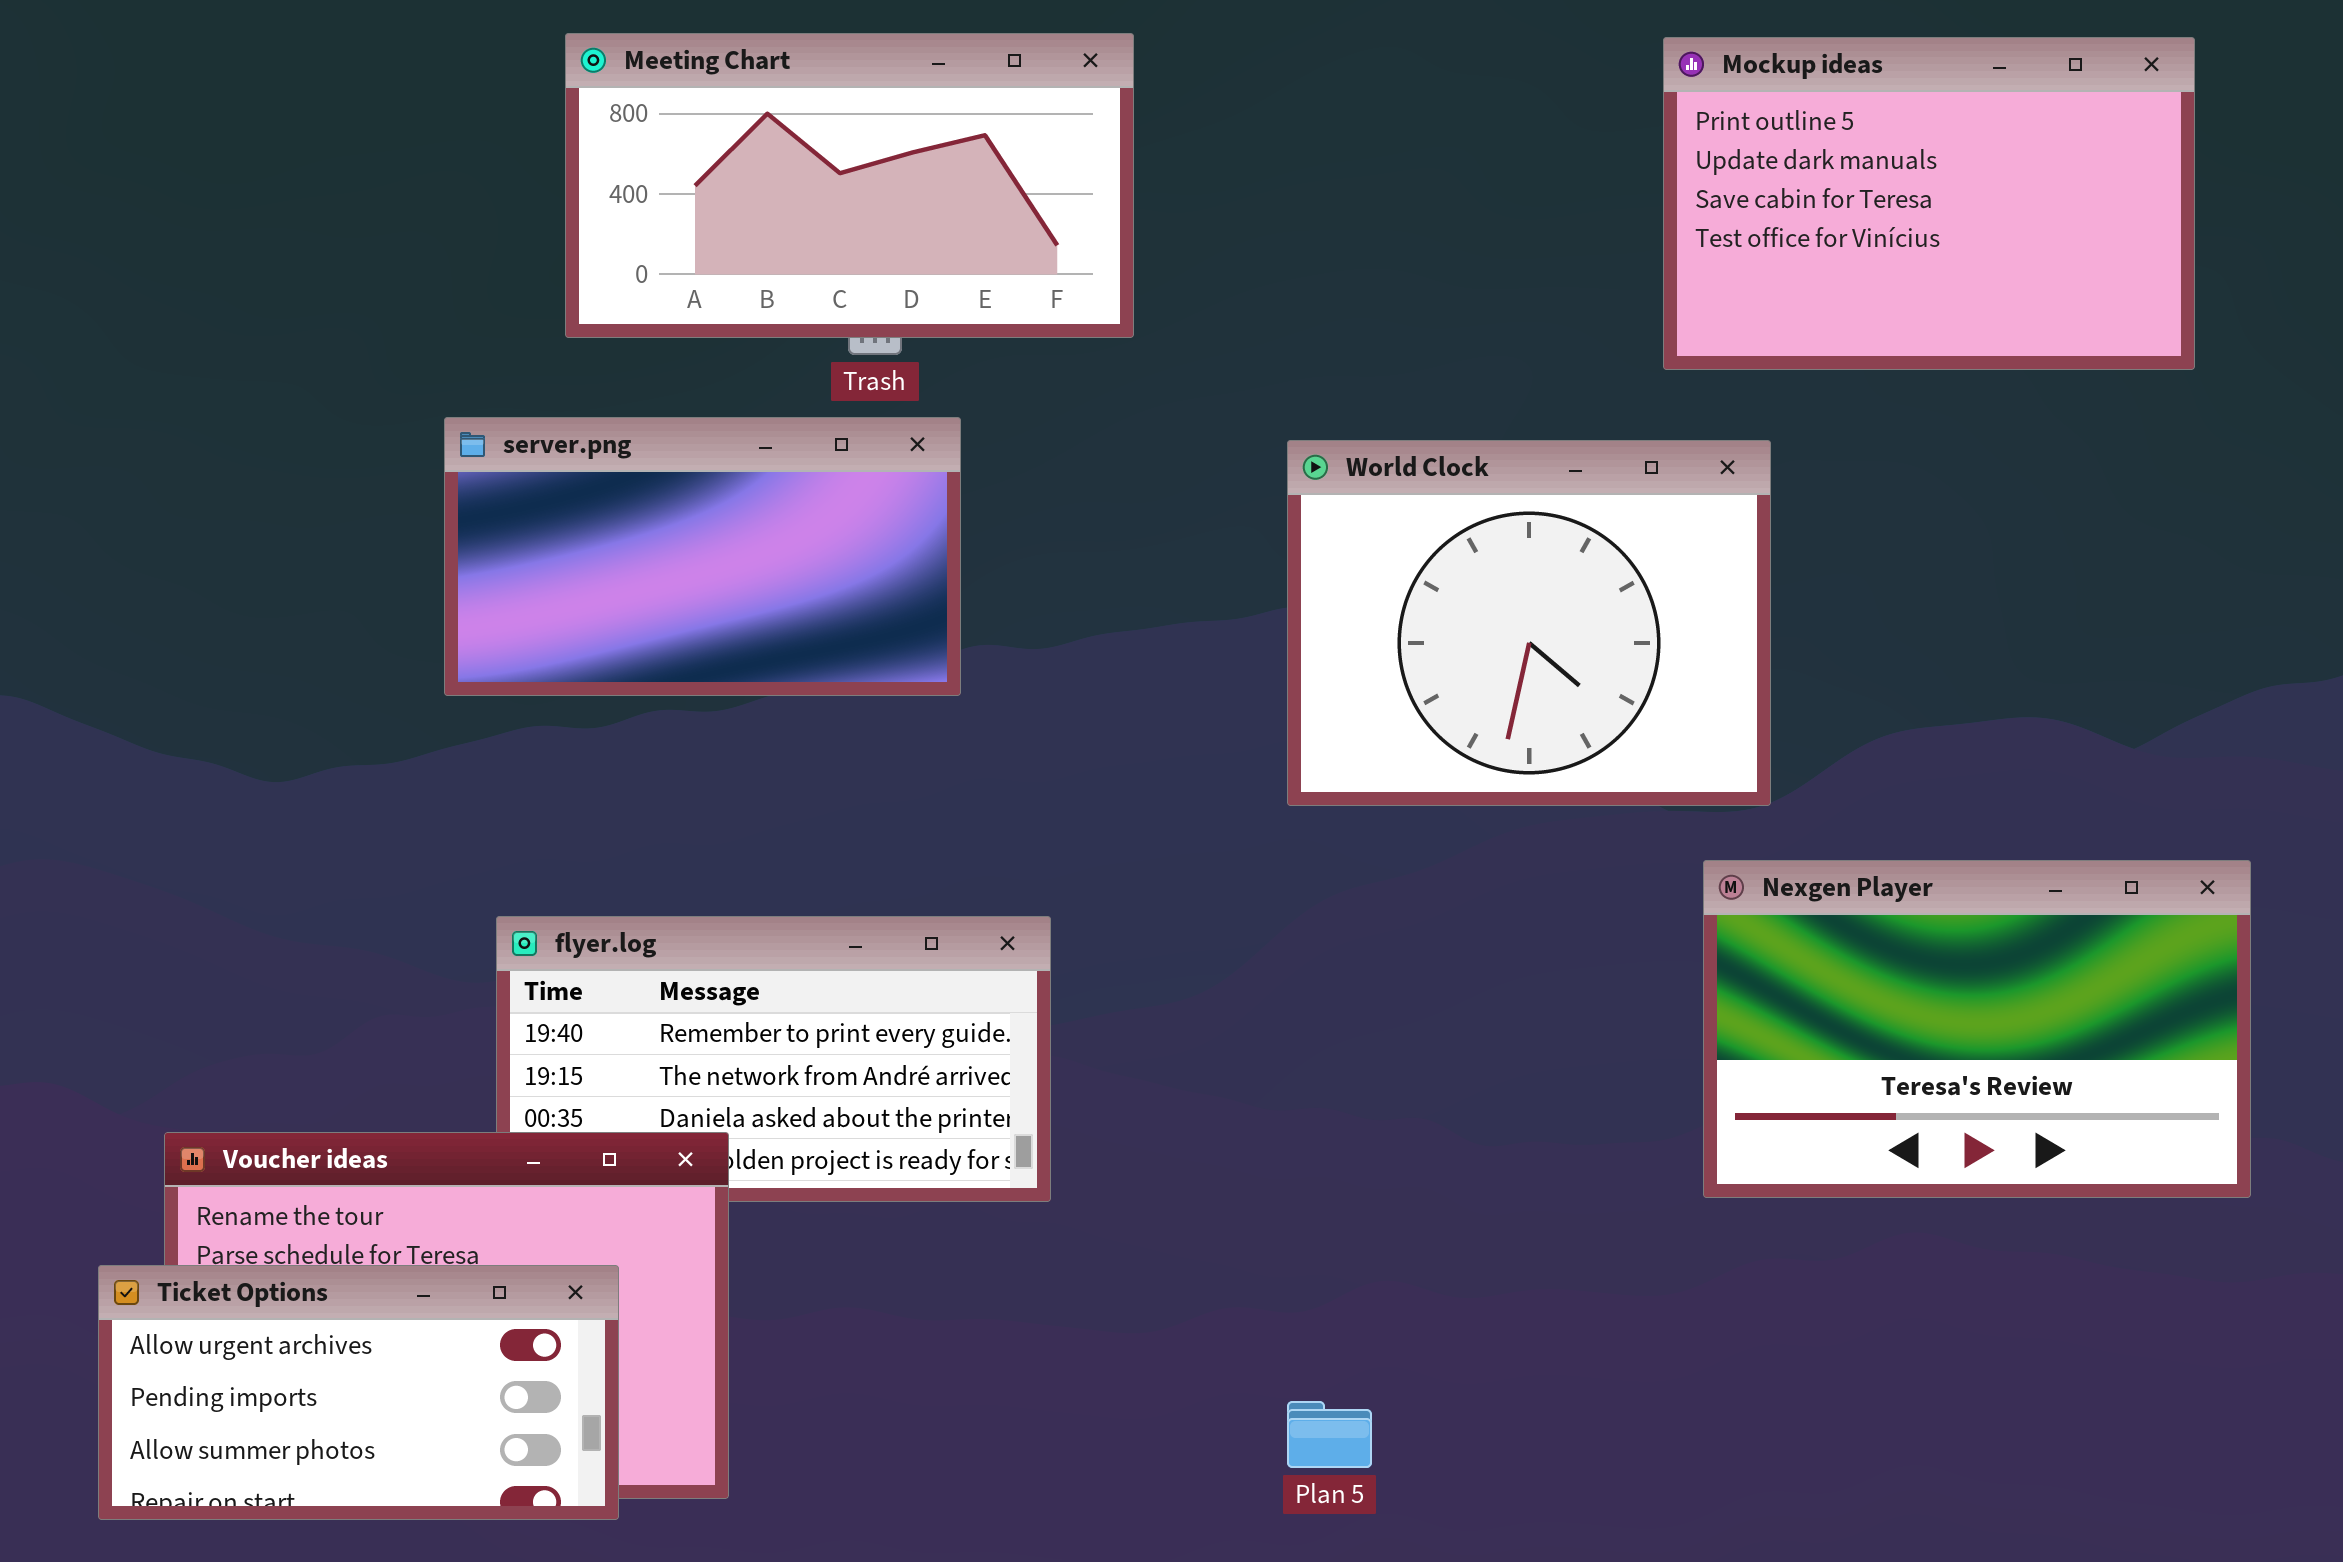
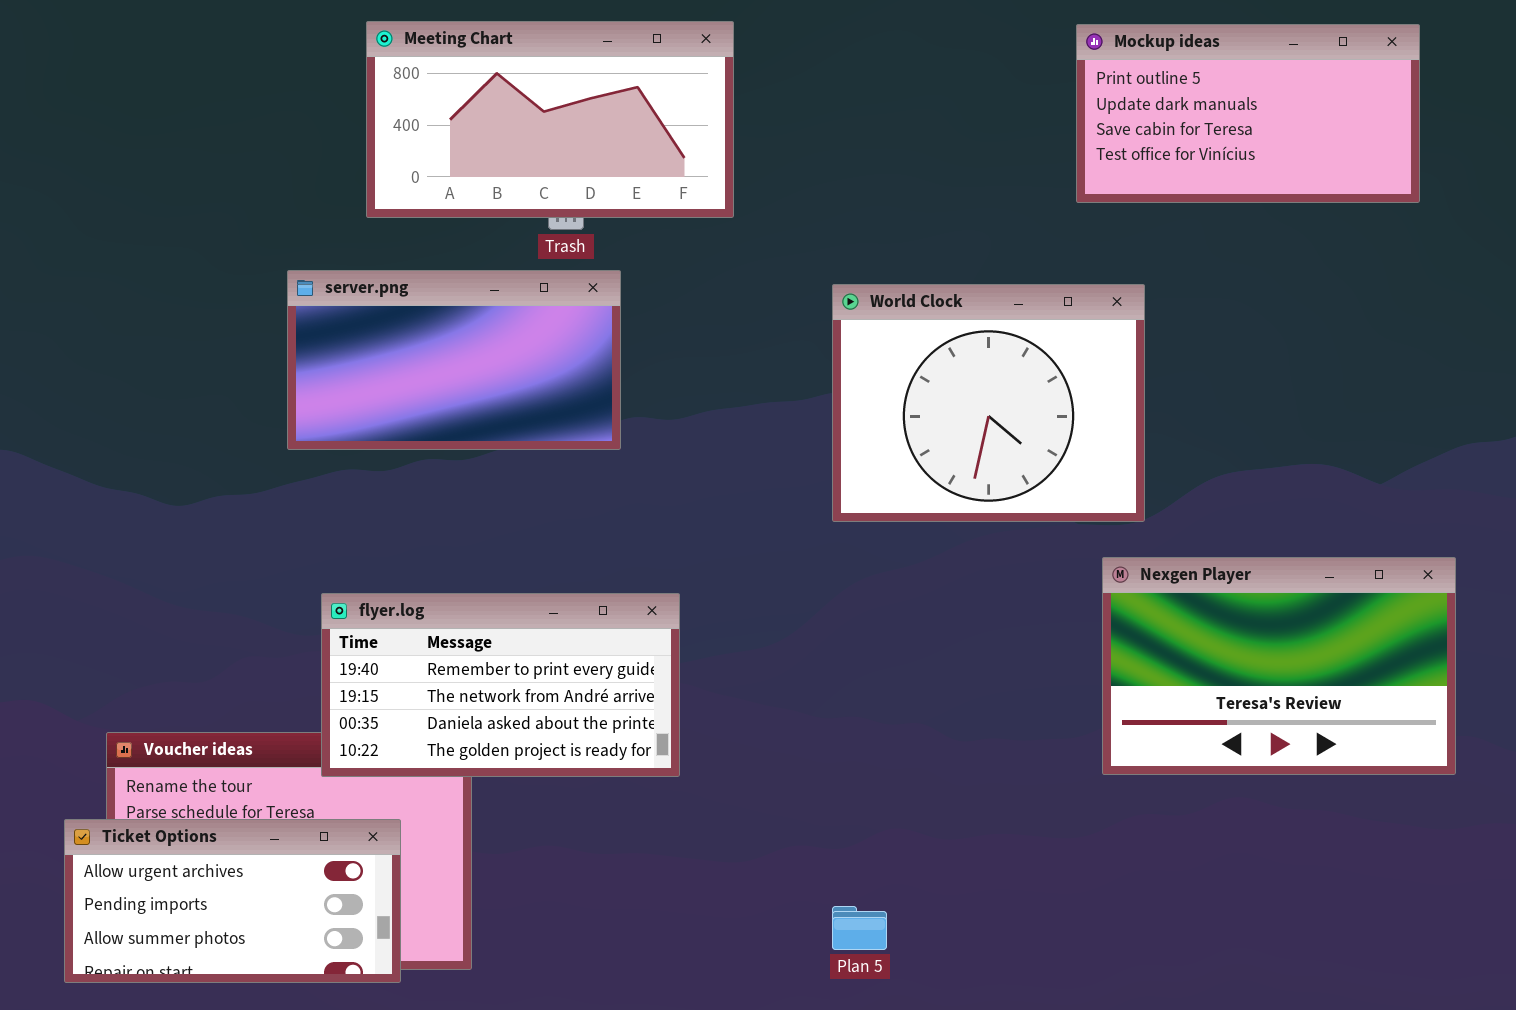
Mockup ideas: [1663,37,2195,370] -> [1076,24,1420,203], resized
flyer.log: [496,916,1051,1202] -> [321,593,680,777], raised

